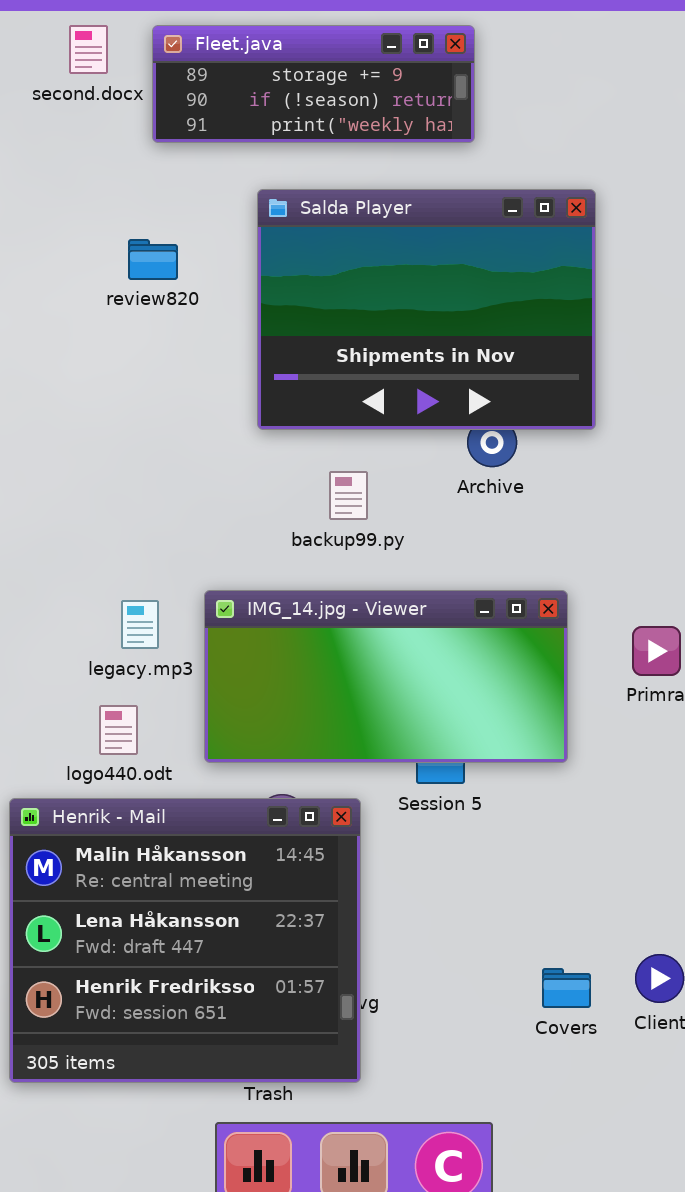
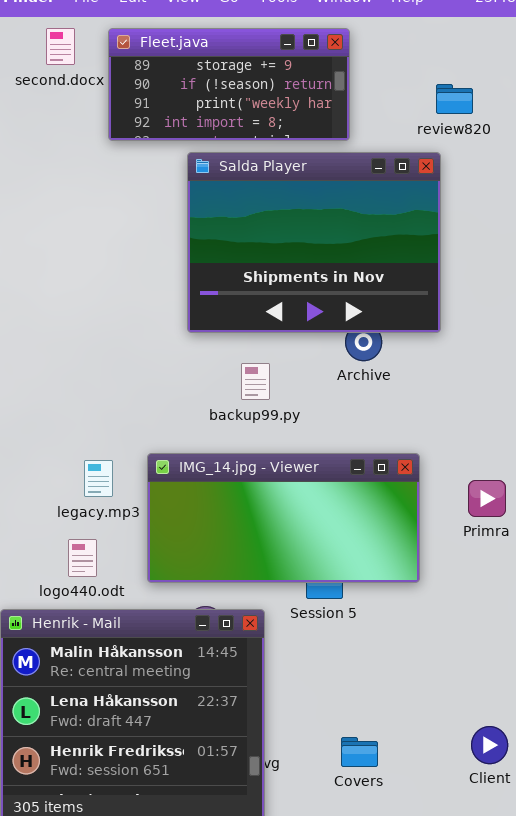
Fleet.java: [152,25,475,143] -> [108,28,350,141], resized
review820: [128,239,178,280] -> [436,84,473,114], moved
Covers: [542,968,591,1008] -> [341,737,378,767], moved

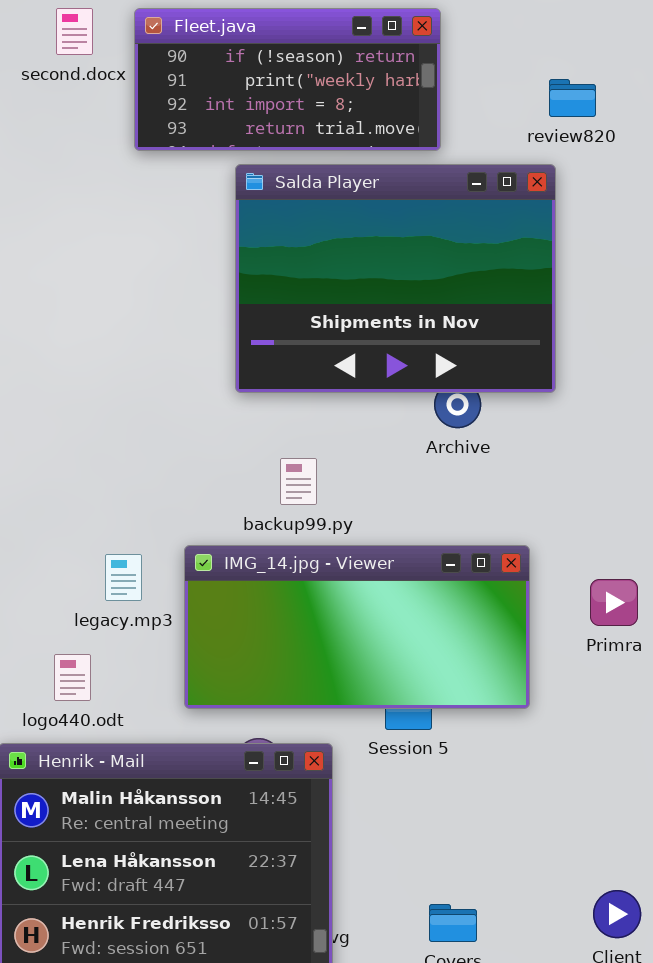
Fleet.java: [108,28,350,141] -> [134,8,441,151], scrolled down 1 row
backup99.py: [241,363,270,400] -> [280,458,317,505], moved
logo440.odt: [68,539,97,577] -> [54,654,91,701], moved

